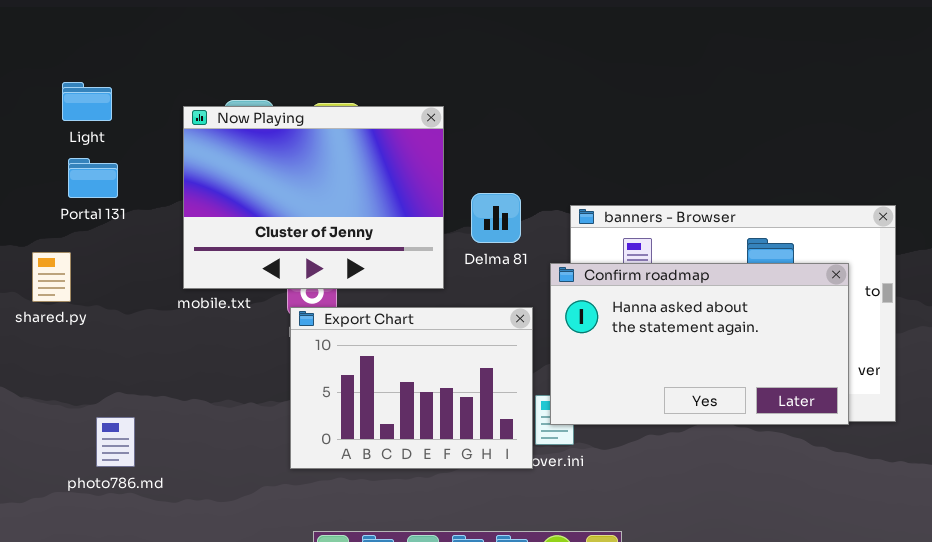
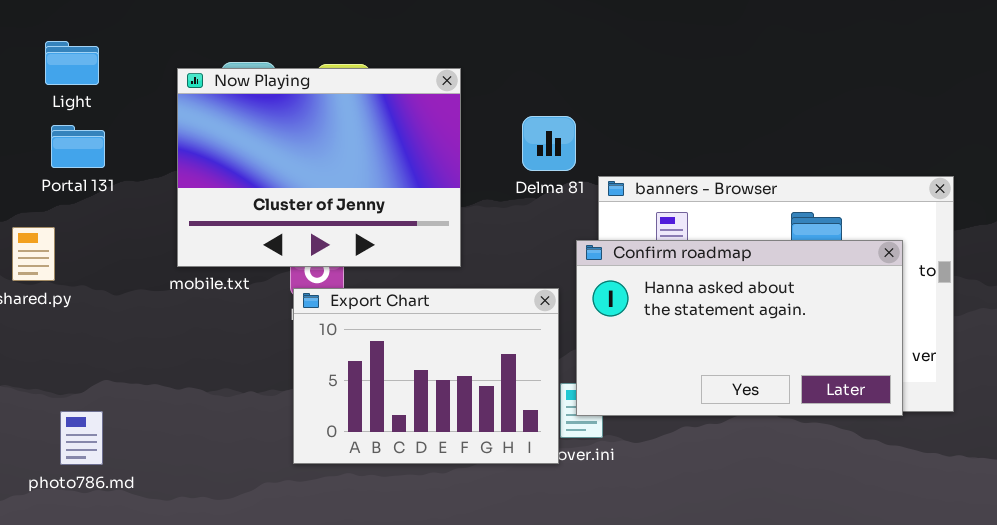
Delma 81: [471,193,521,243] -> [522,116,576,171], moved
photo786.md: [96,417,135,467] -> [60,411,103,465], moved

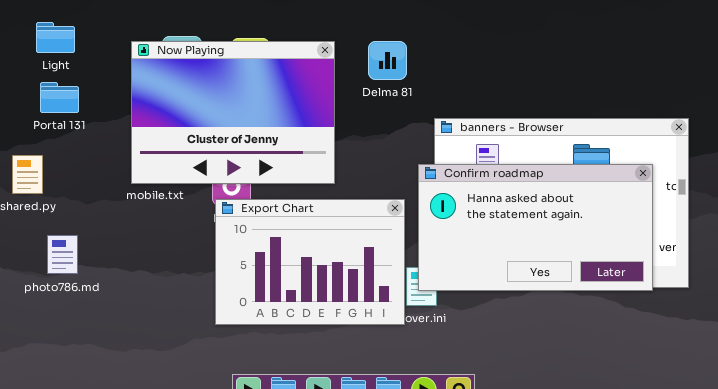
Delma 81: [522,116,576,171] -> [368,41,407,80], moved
photo786.md: [60,411,103,465] -> [47,235,78,274], moved

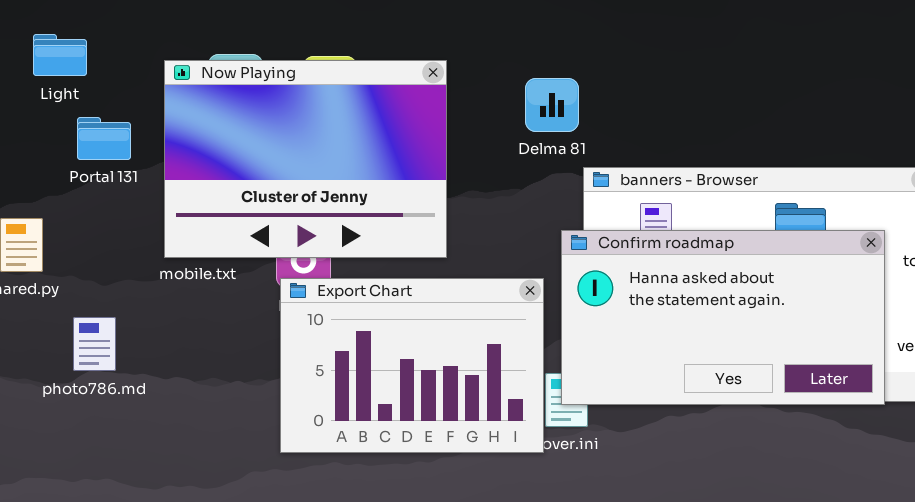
Delma 81: [368,41,407,80] -> [525,78,579,132], moved
Portal 131: [40,82,79,113] -> [77,117,131,160], moved
photo786.md: [47,235,78,274] -> [73,317,116,371], moved

